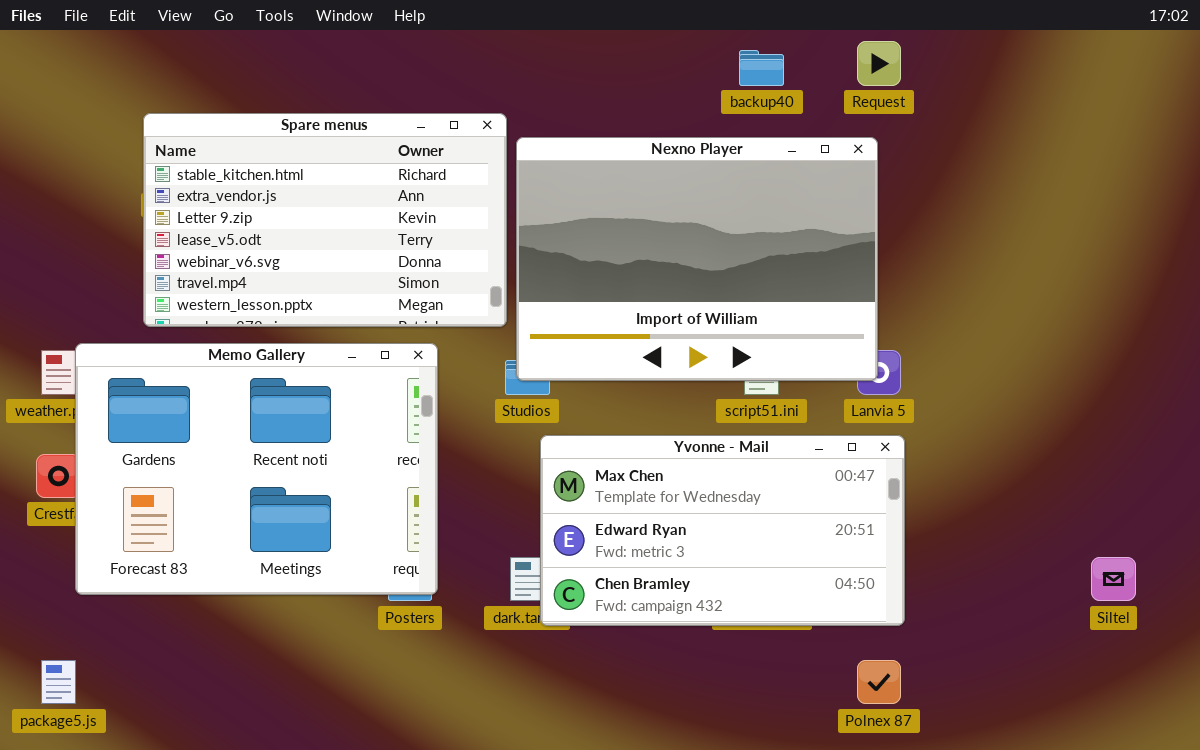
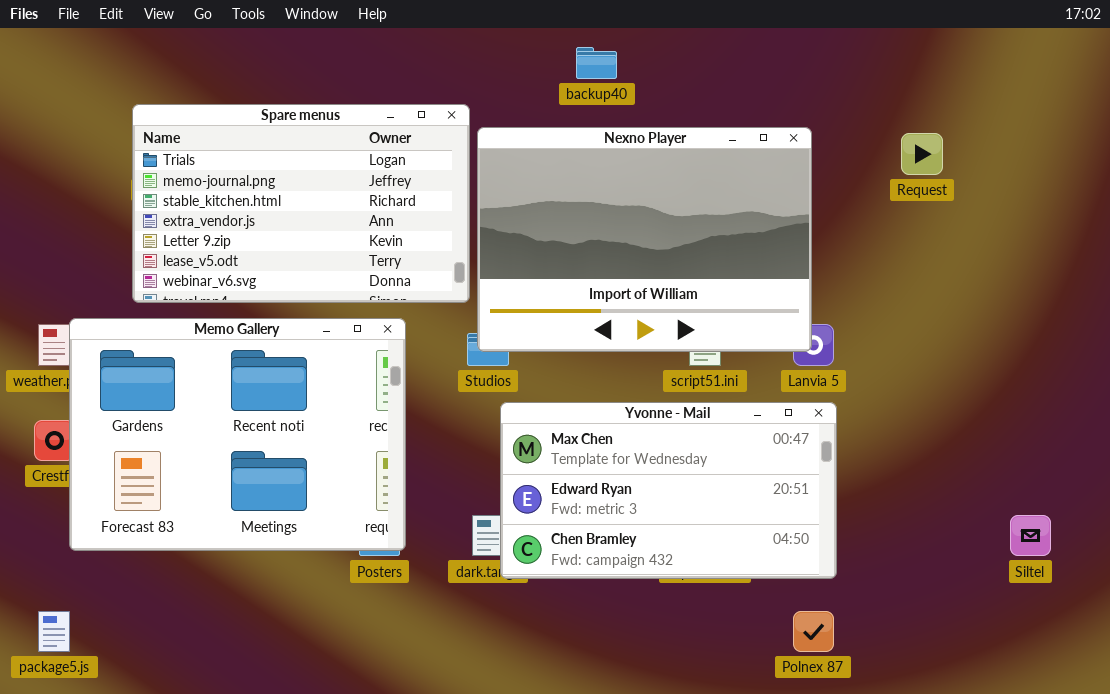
Request: [857,41,901,86] -> [901,133,943,175], moved
backup40: [739,50,784,86] -> [576,47,617,79], moved
Spare menus: [143,113,507,327] -> [132,104,470,303], scrolled up 2 rows

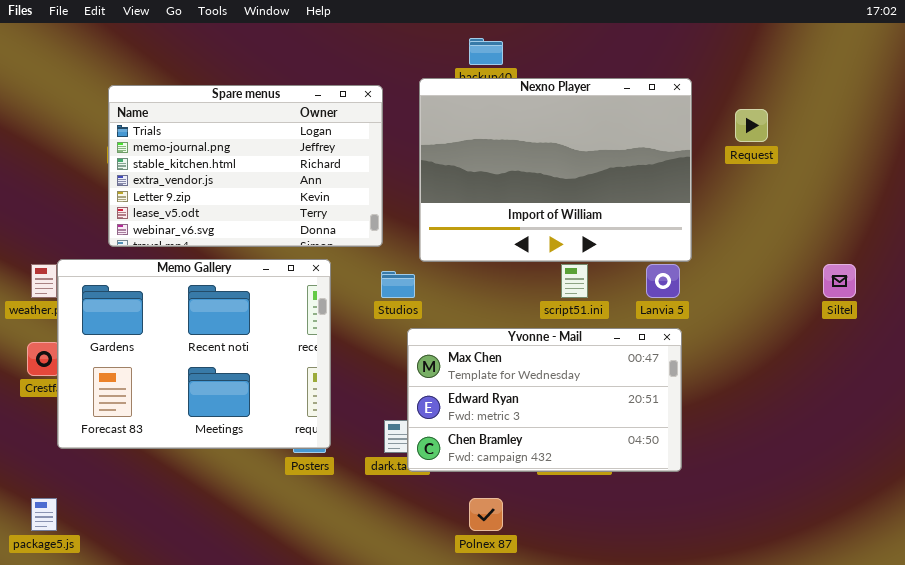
Nexno Player: [477,127,812,352] -> [419,78,692,262], moved
Siltel: [1010,515,1051,556] -> [823,264,856,298], moved
Polnex 87: [793,611,834,652] -> [469,498,503,531], moved

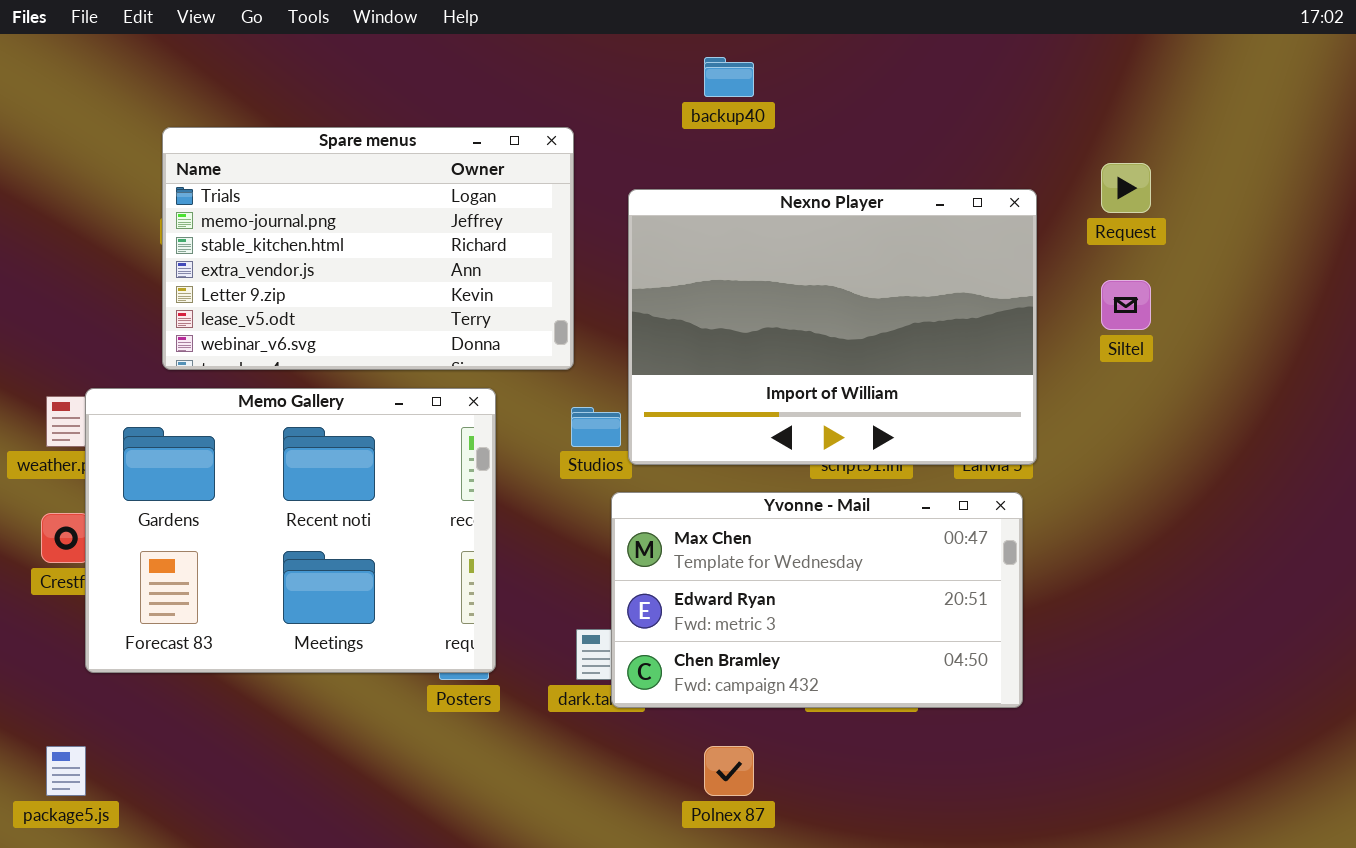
Nexno Player: [419,78,692,262] -> [628,189,1037,465], moved
Siltel: [823,264,856,298] -> [1101,280,1151,330], moved

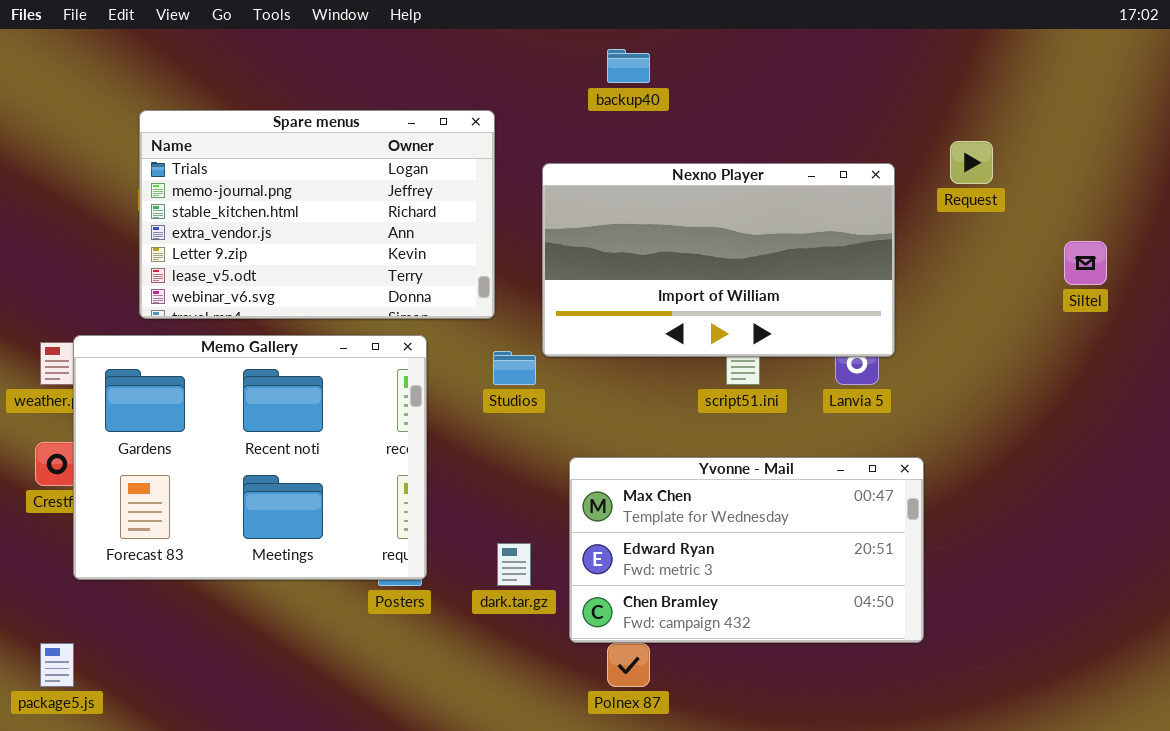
Nexno Player: [628,189,1037,465] -> [542,163,895,357], resized
Siltel: [1101,280,1151,330] -> [1064,241,1107,285], moved
Yvonne - Mail: [611,492,1023,708] -> [569,457,924,643], moved

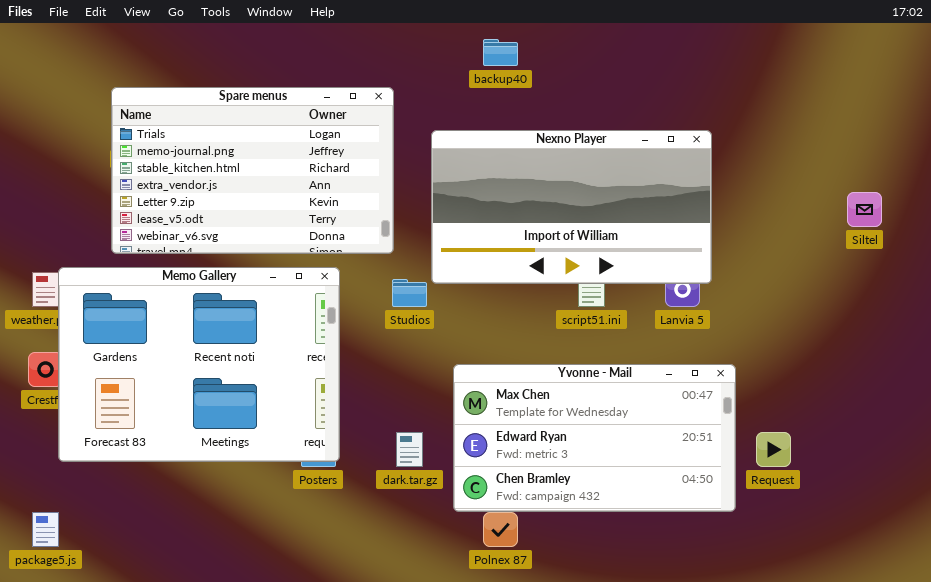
Request: [950,141,993,184] -> [756,432,791,467], moved

